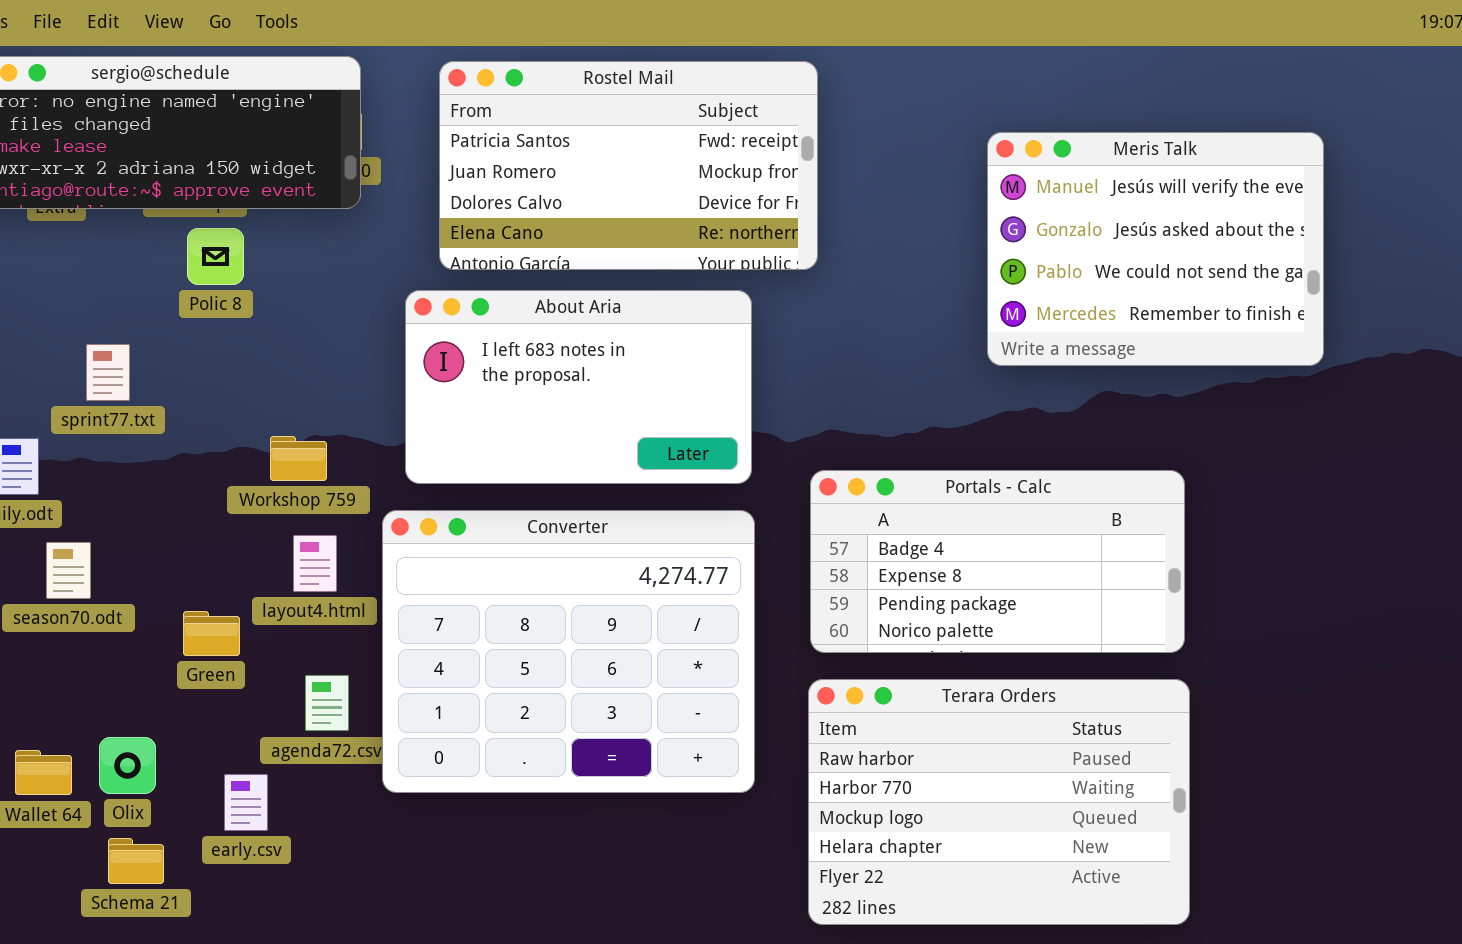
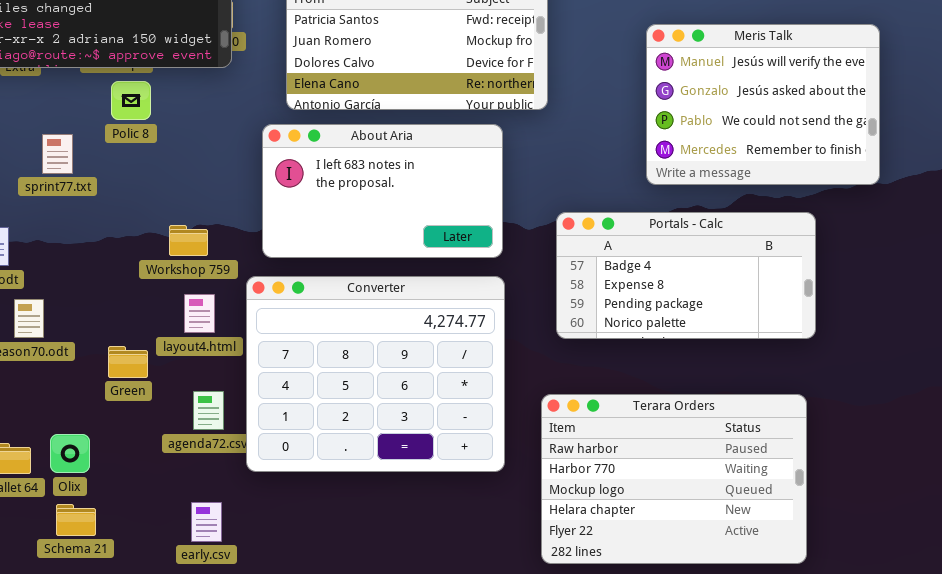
Meris Talk: [987,132,1324,366] -> [646,24,880,185], moved
sprint77.txt: [86,344,130,401] -> [42,134,73,174], moved
Portals - Calc: [810,470,1185,653] -> [556,212,816,339], moved
early.csv: [224,774,268,831] -> [191,502,222,542], moved

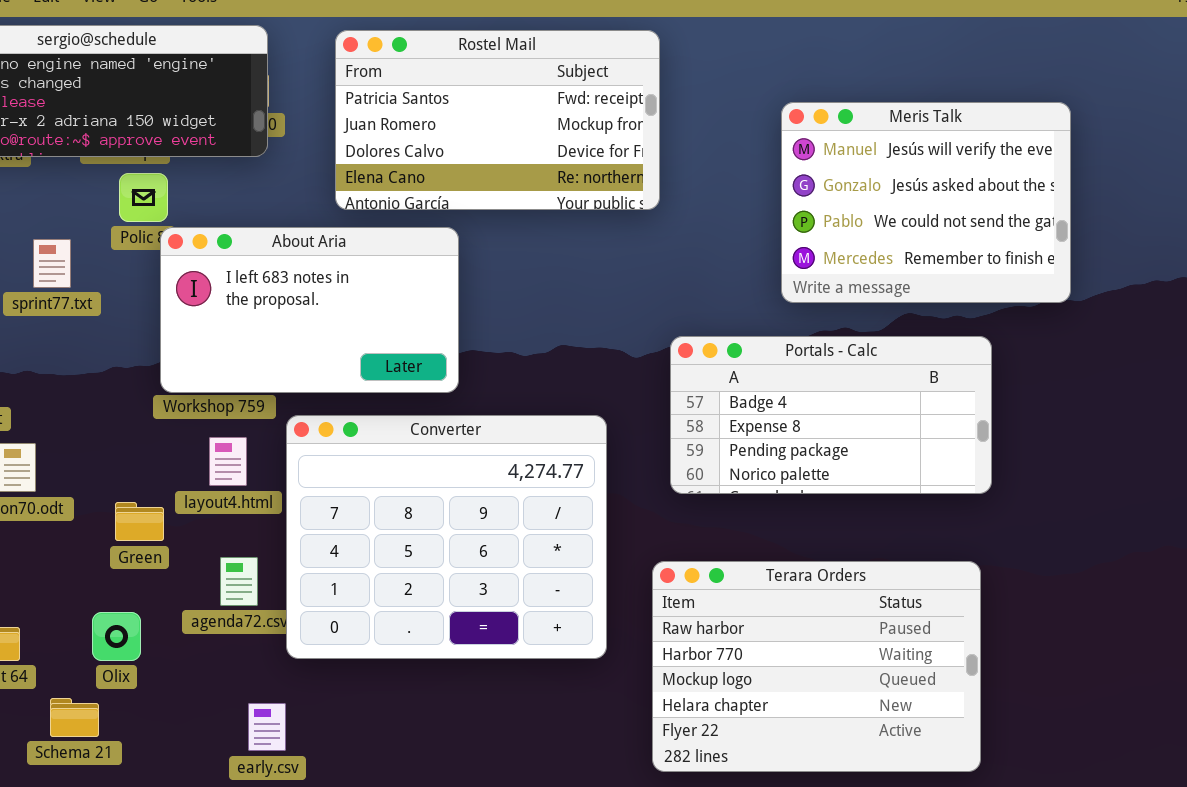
About Aria: [262,124,503,258] -> [160,227,459,393], moved
Olix: [50,434,90,473] -> [92,612,141,661], moved
early.csv: [191,502,222,542] -> [248,703,286,751], moved

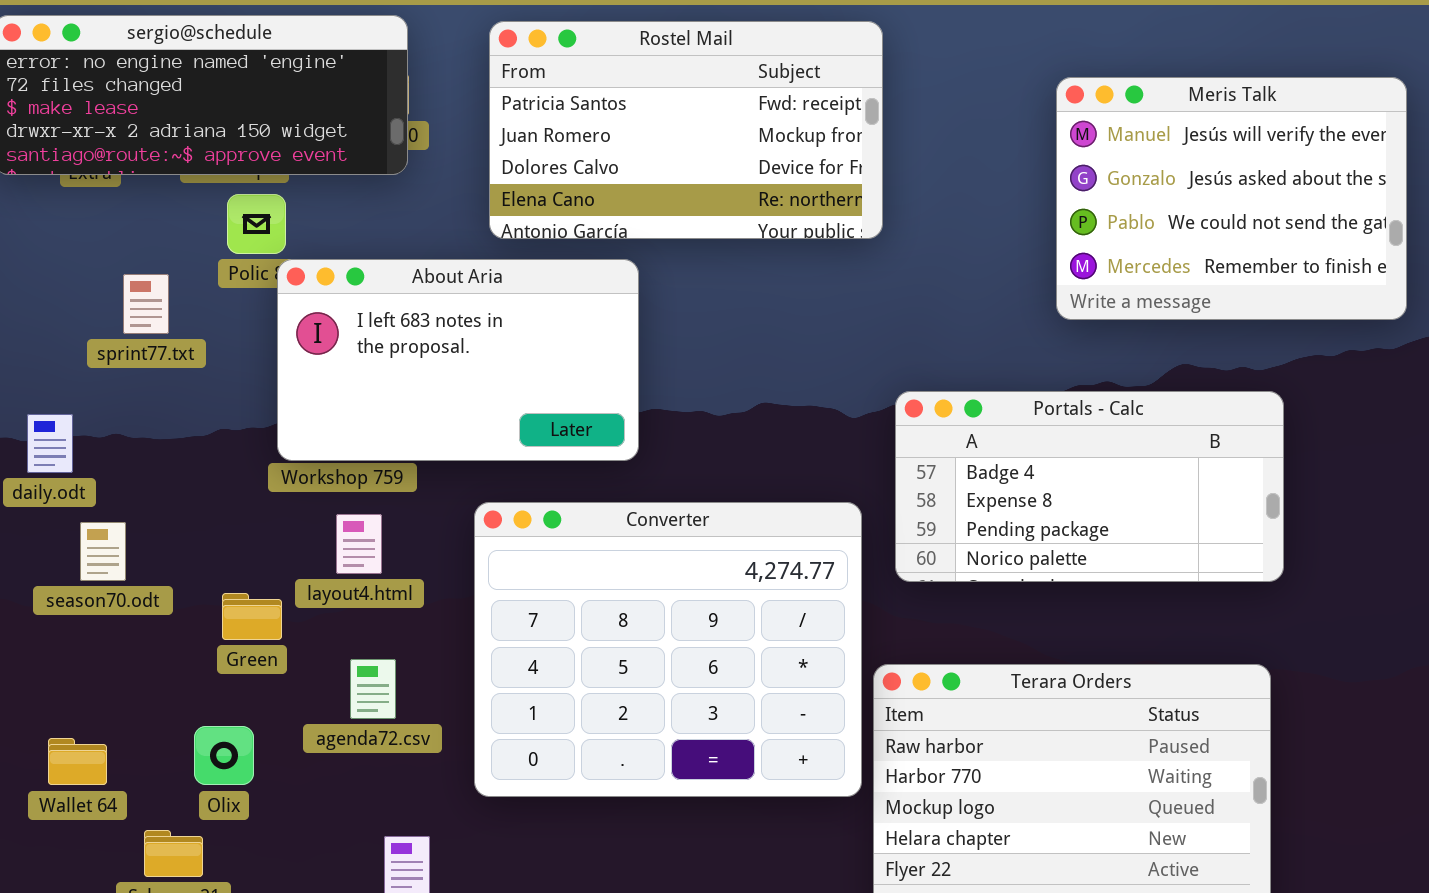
Meris Talk: [781,102,1071,303] -> [1056,77,1407,320], moved
Converter: [286,415,607,659] -> [474,502,862,797], moved

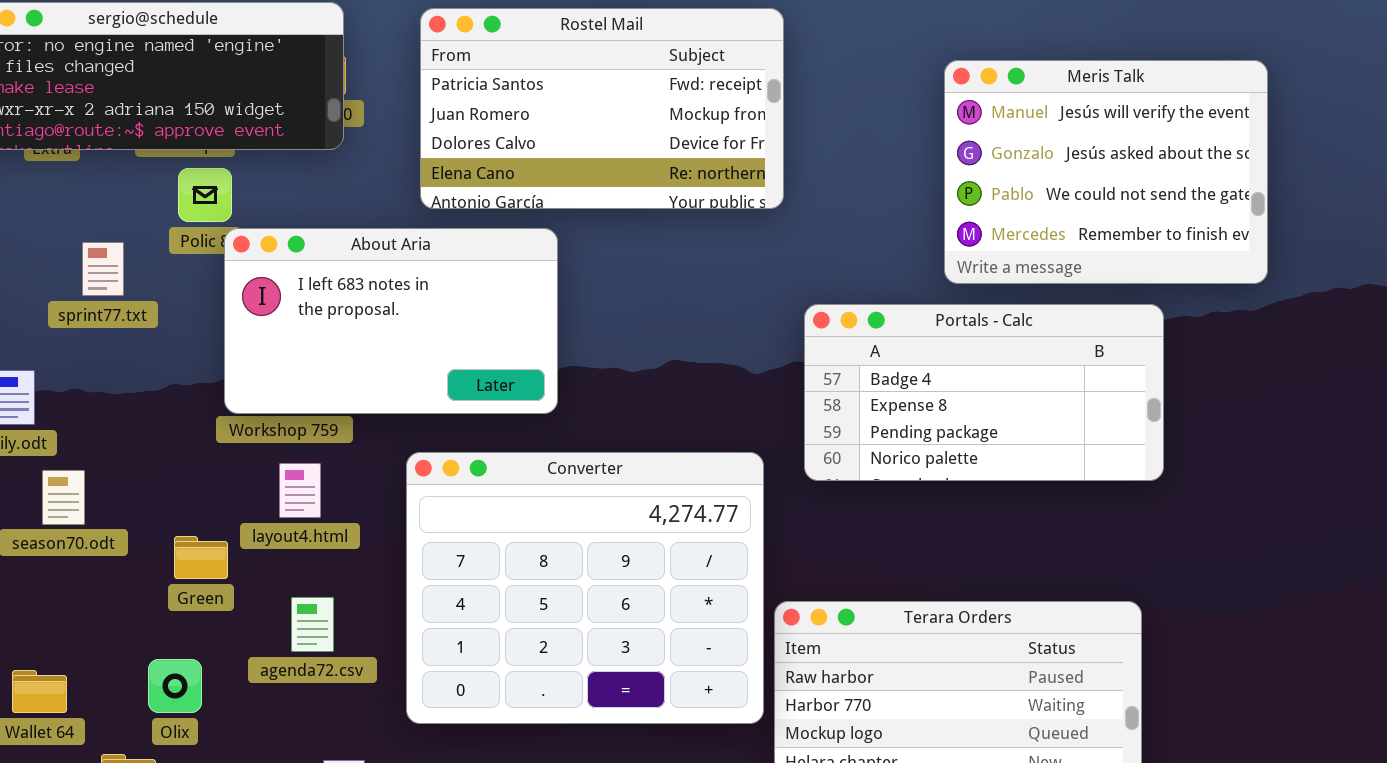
Portals - Calc: [895,391,1284,582] -> [804,304,1164,481], moved

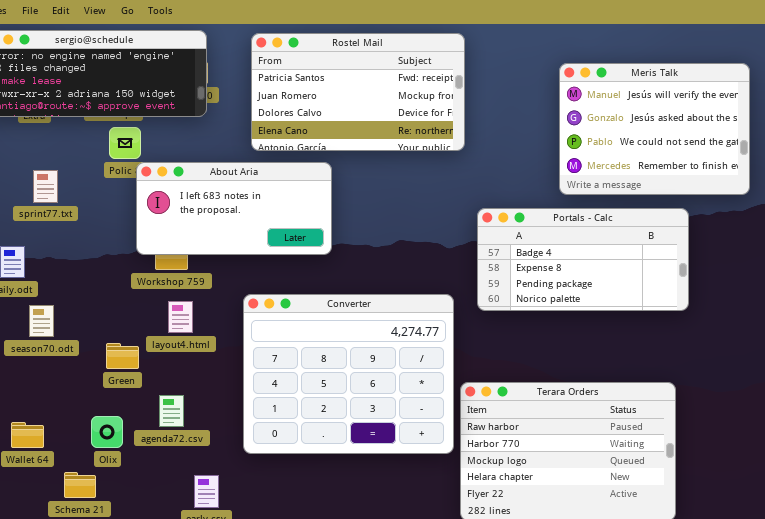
About Aria: [224,228,558,414] -> [136,162,332,255], resized
sprint77.txt: [82,242,124,296] -> [33,170,58,203], moved
agenda72.csv: [291,597,334,652] -> [159,395,184,427], moved

